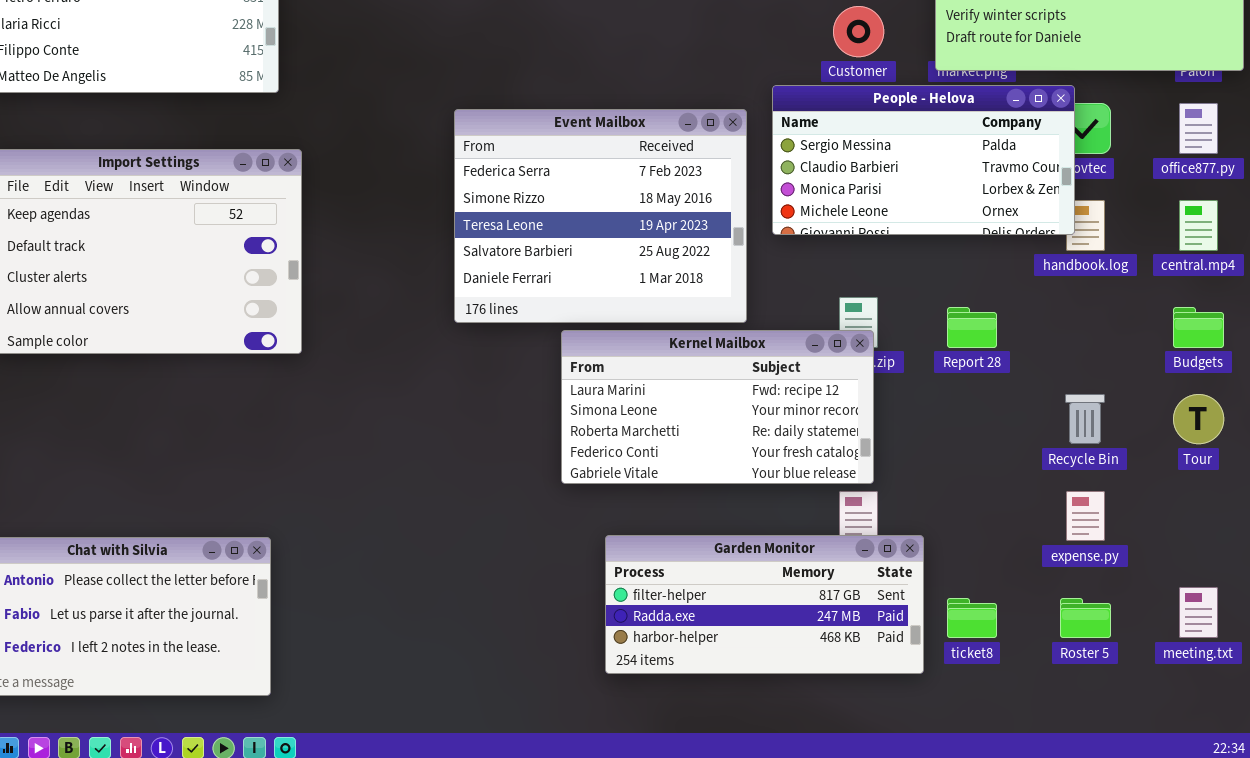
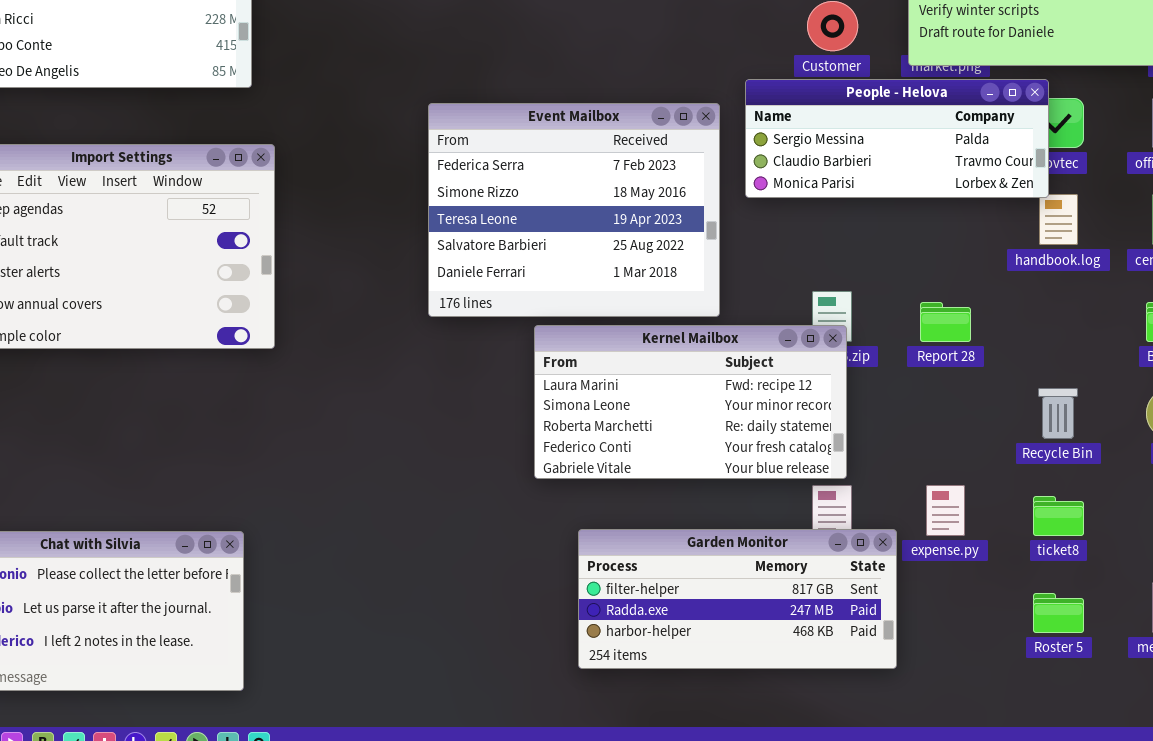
People - Helova: [772,85,1075,235] -> [745,79,1049,198], resized
expense.py: [1066,491,1105,541] -> [926,485,965,536], moved
ticket8: [947,598,997,638] -> [1033,496,1084,536], moved

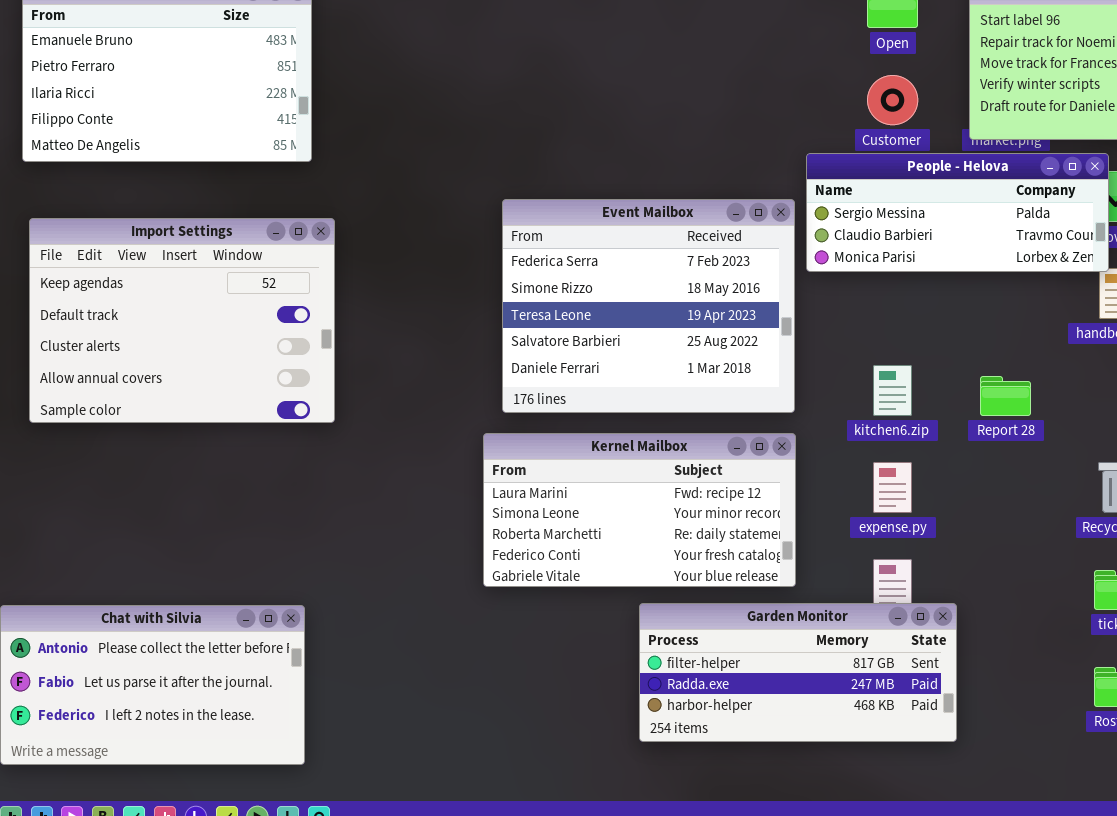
Event Mailbox: [428,103,720,317] -> [502,199,795,413], moved
Kernel Mailbox: [534,325,847,479] -> [483,433,796,587], moved
expense.py: [926,485,965,536] -> [873,462,912,513], moved

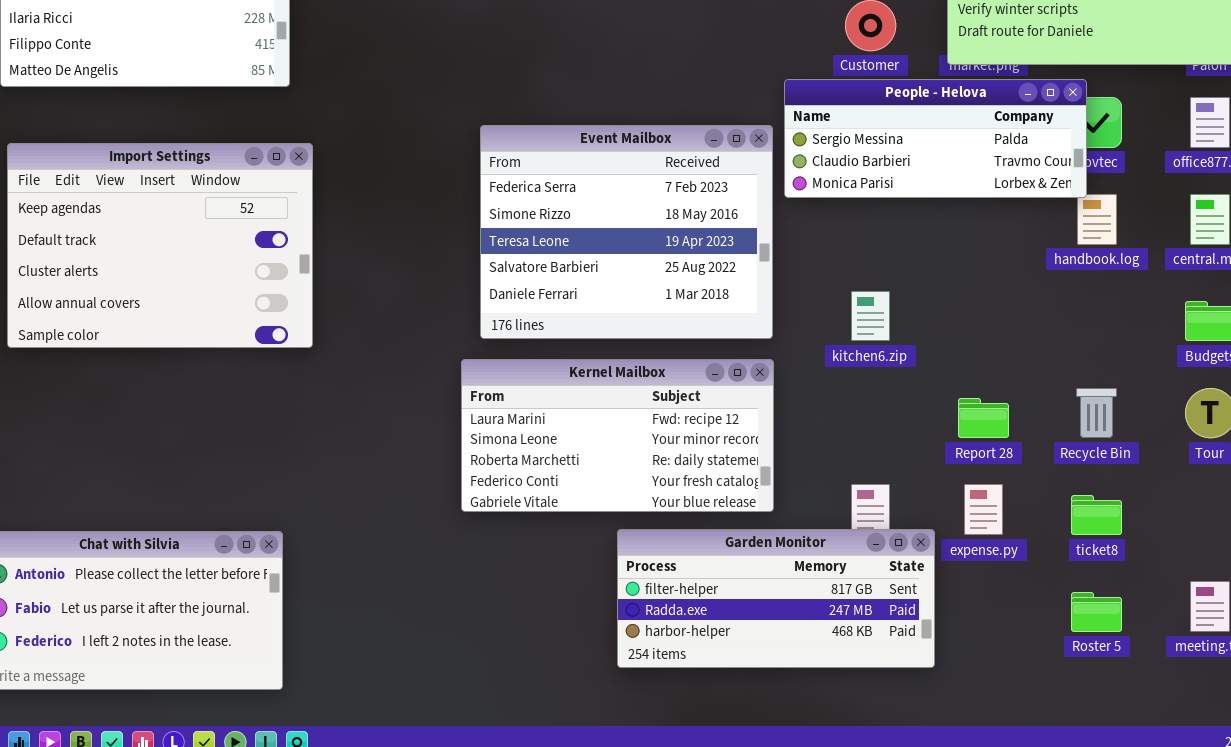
Report 28: [980,376,1031,416] -> [958,398,1009,438], moved
expense.py: [873,462,912,513] -> [964,484,1003,535], moved

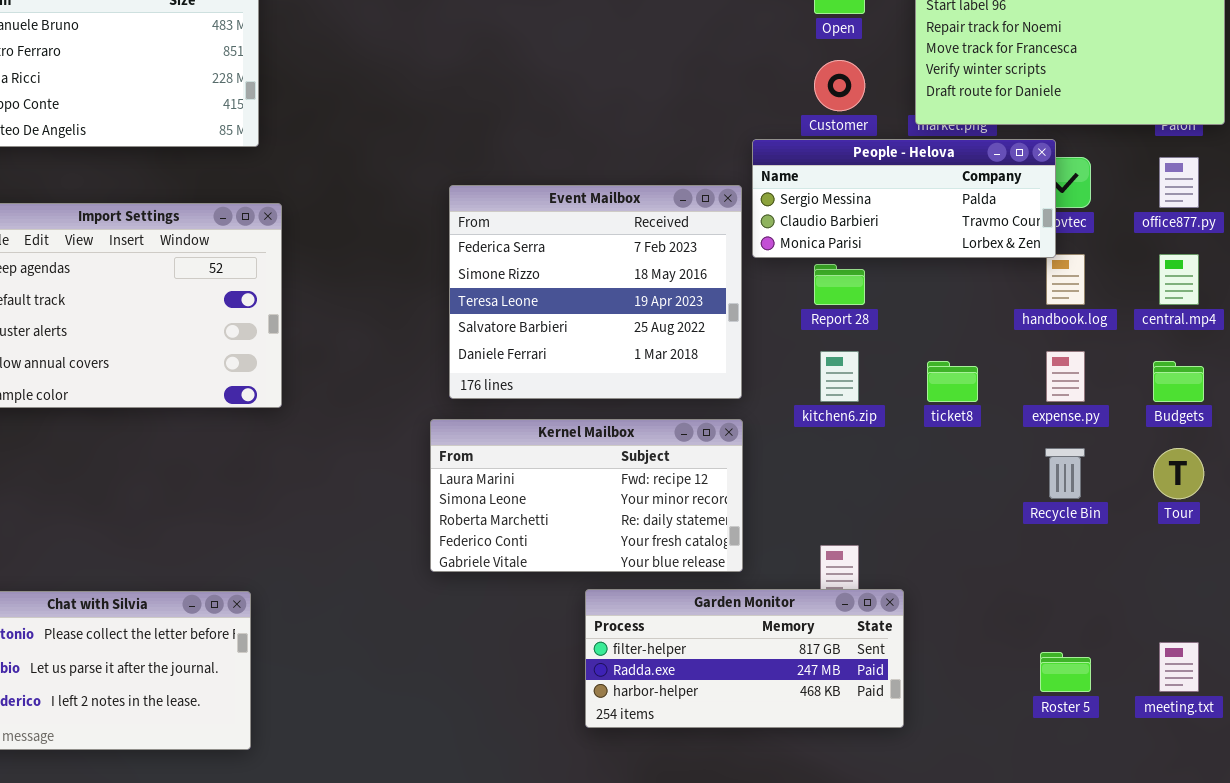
Report 28: [958,398,1009,438] -> [814,264,865,305], moved
expense.py: [964,484,1003,535] -> [1046,351,1085,402], moved
ticket8: [1071,495,1122,535] -> [927,361,978,402], moved

